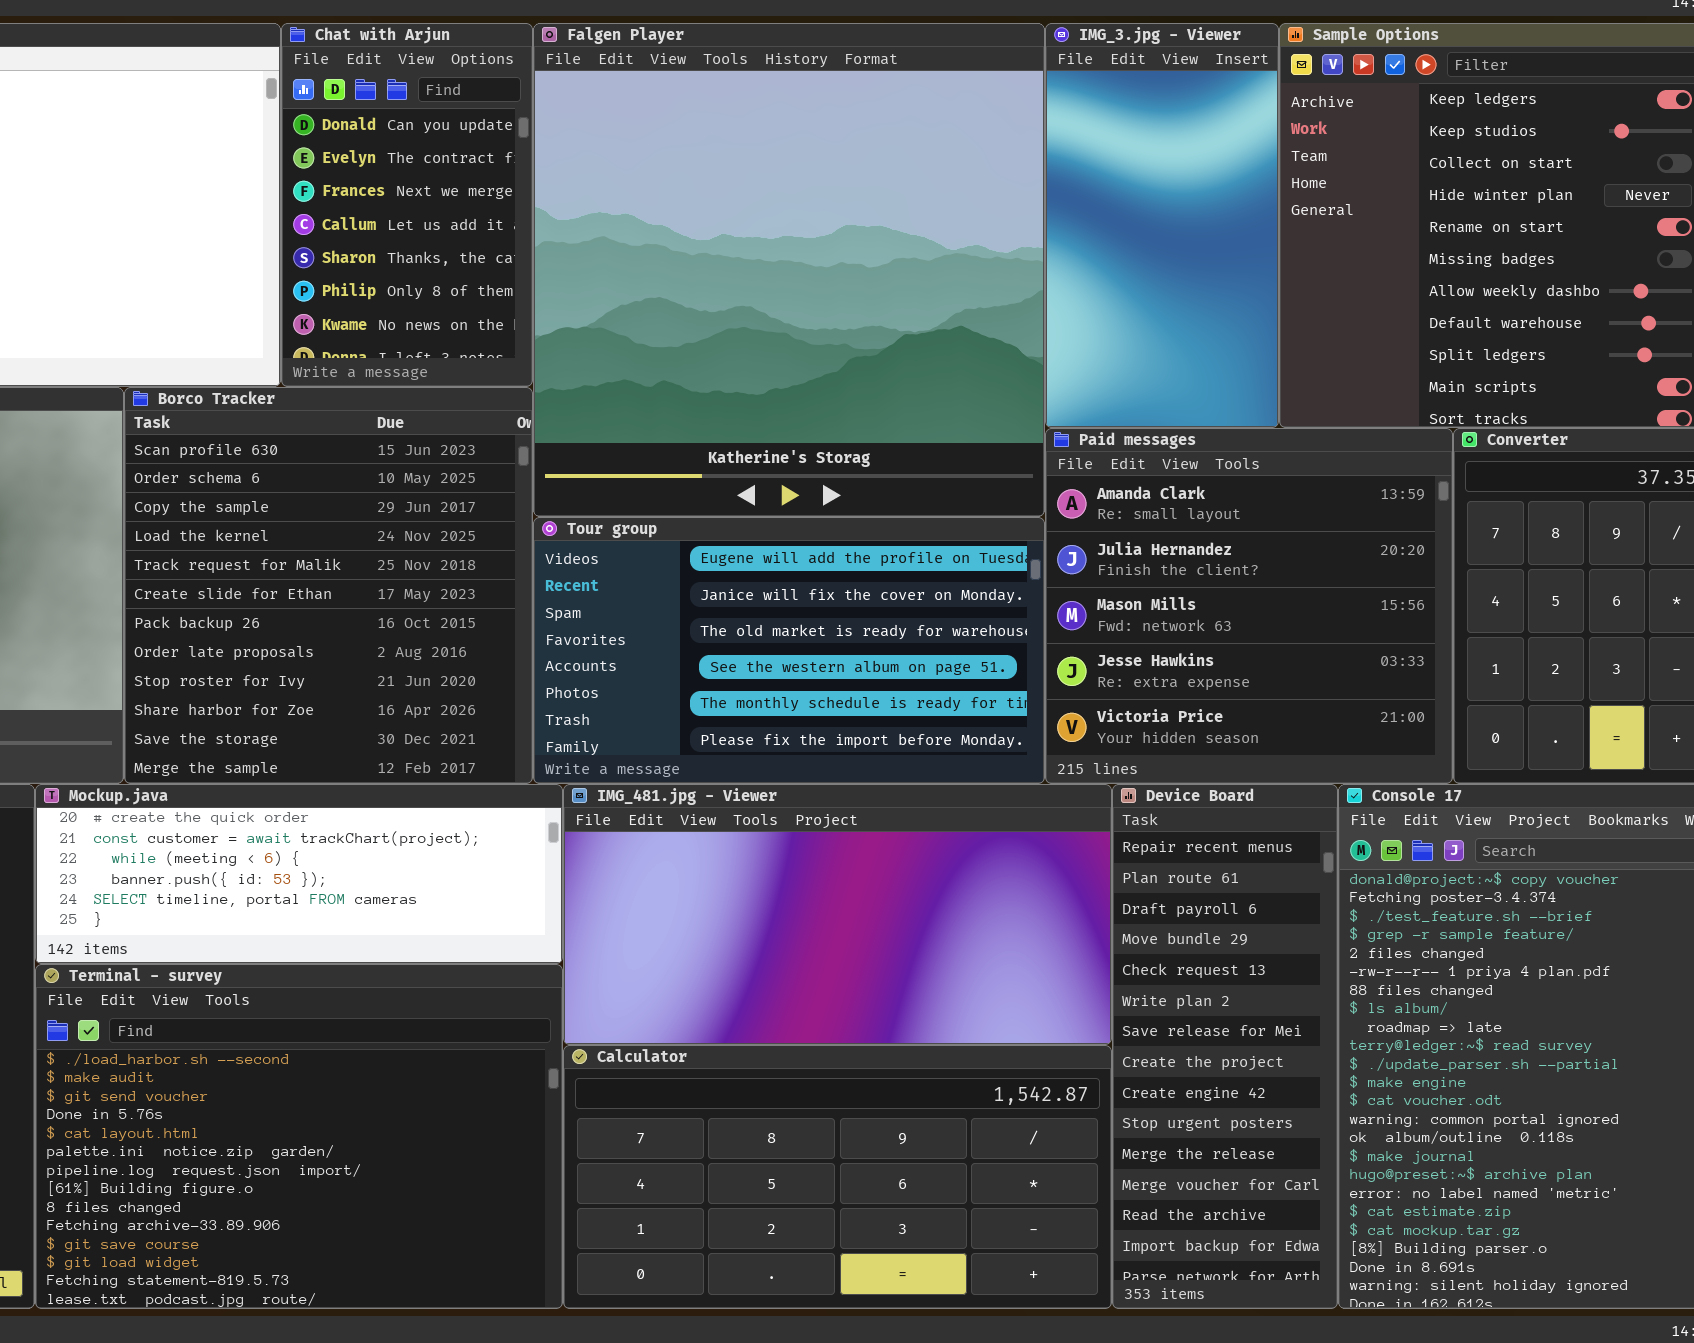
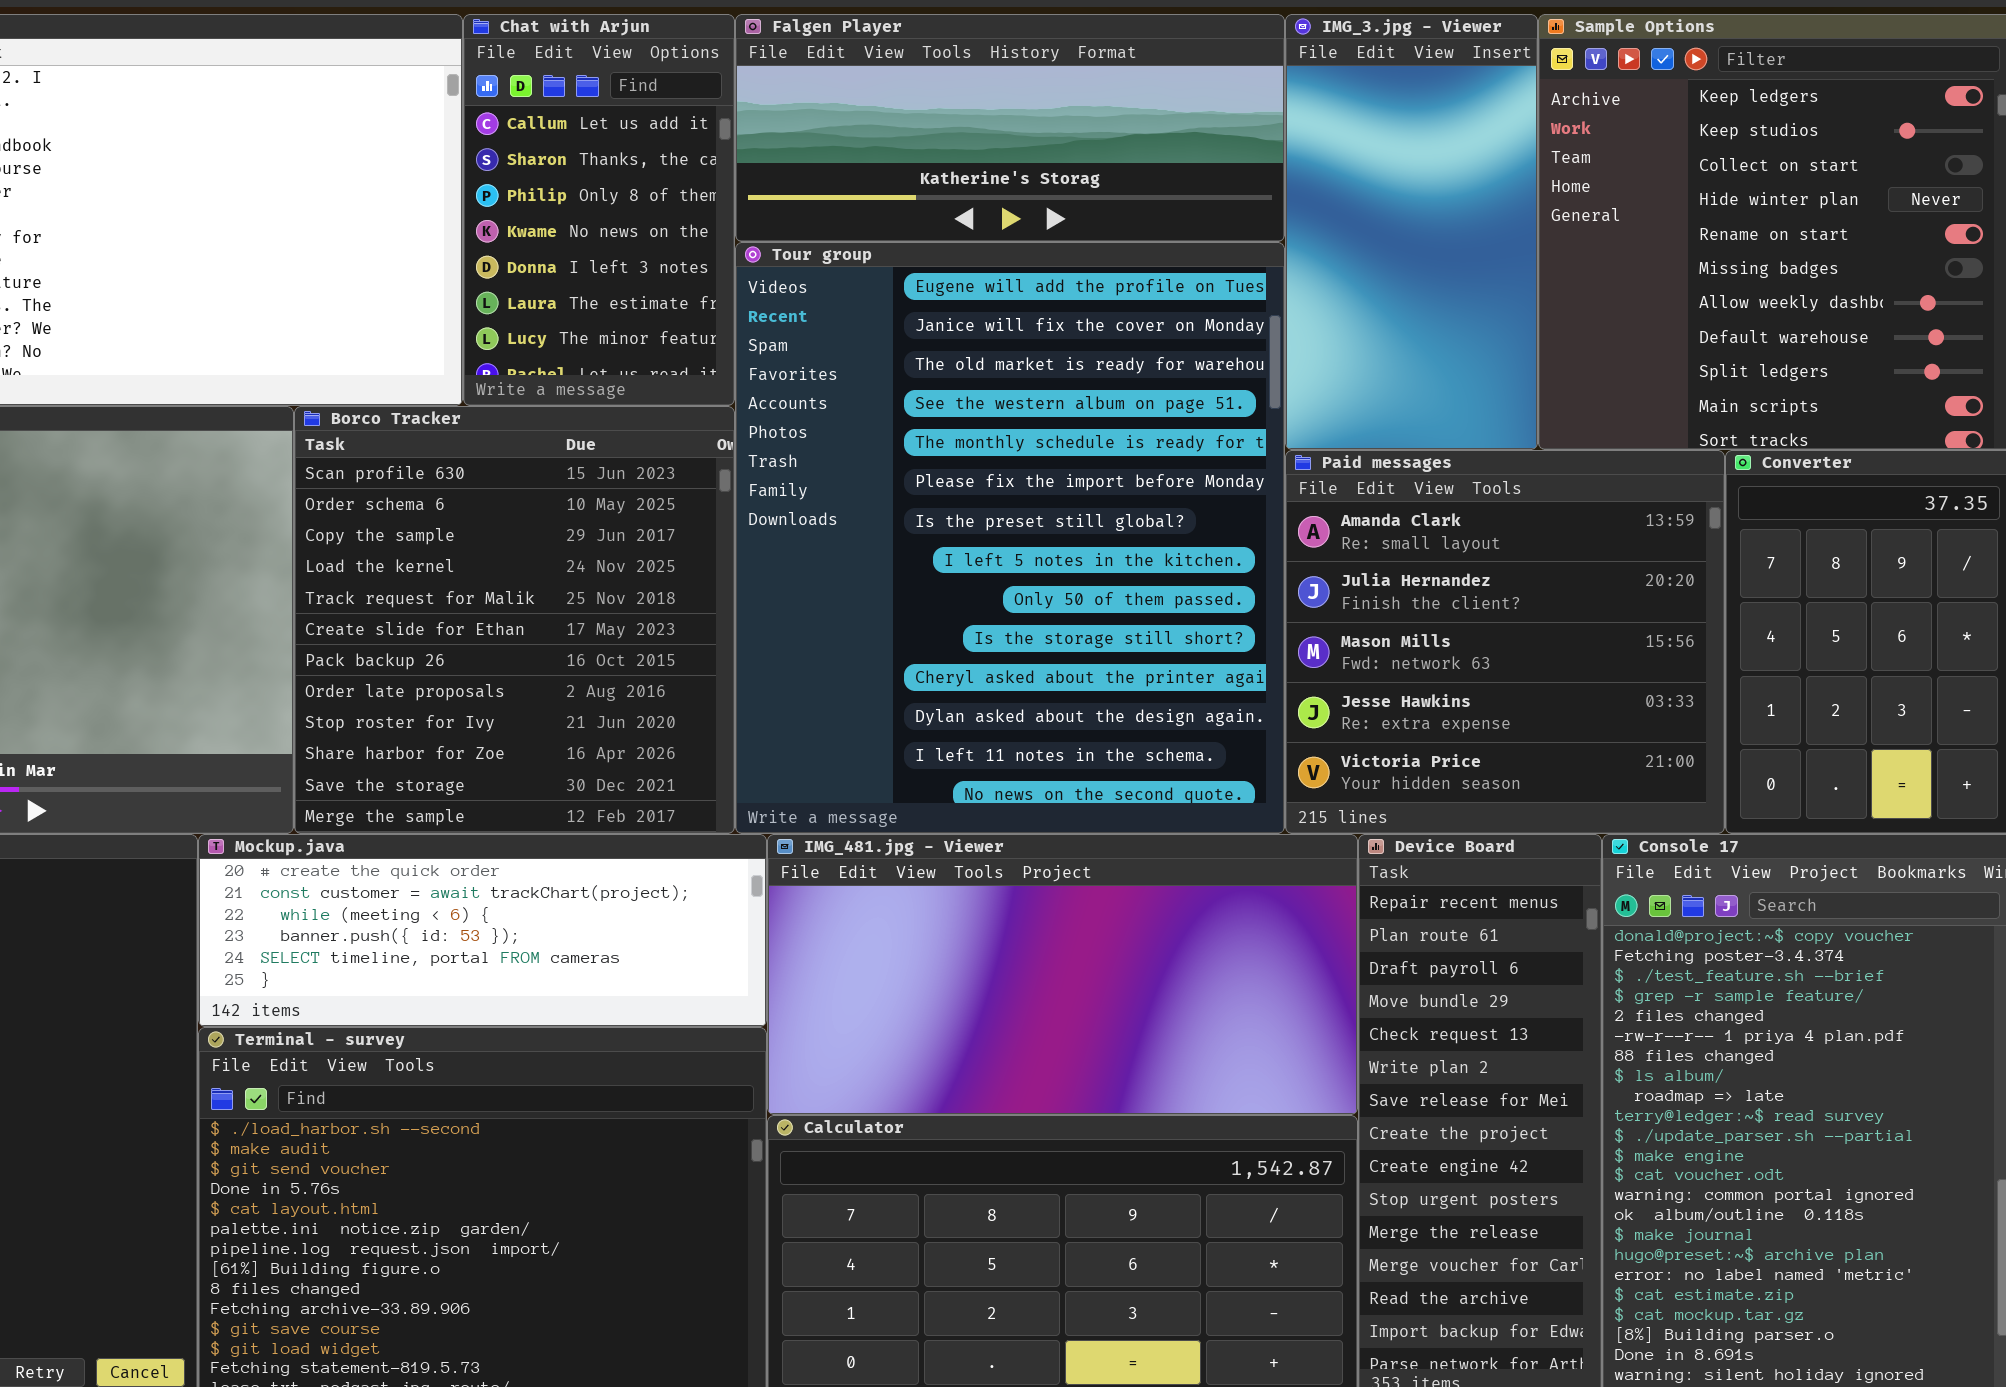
Chat with Arjun: [281,23,533,387] -> [463,14,735,406], scrolled down 3 rows
Falgen Player: [533,23,1045,517] -> [735,14,1285,242], resized
Tour group: [533,517,1045,784] -> [735,242,1285,834], resized

